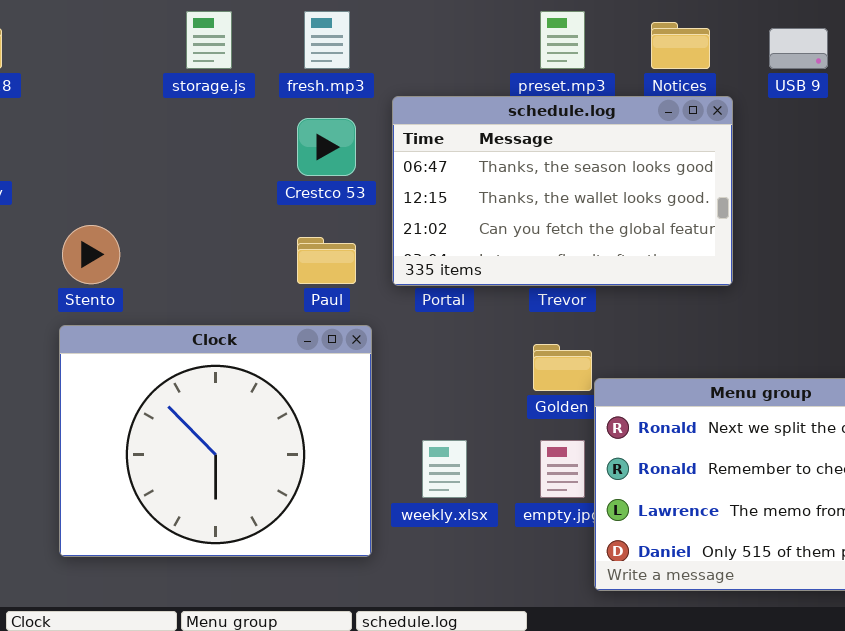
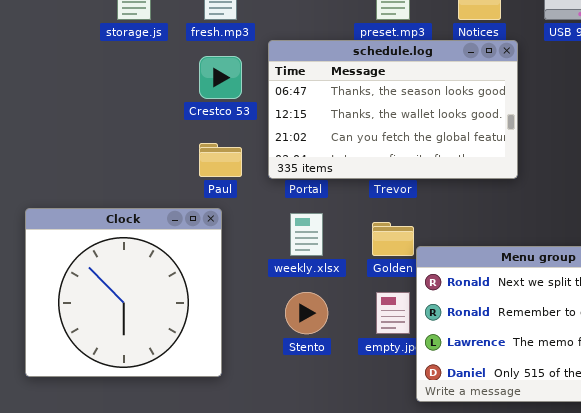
Stento: [62,225,120,284] -> [285,292,328,334], moved
Clock: [59,325,372,557] -> [25,208,222,377], resized
weekly.xlsx: [422,440,467,498] -> [290,213,323,256], moved

